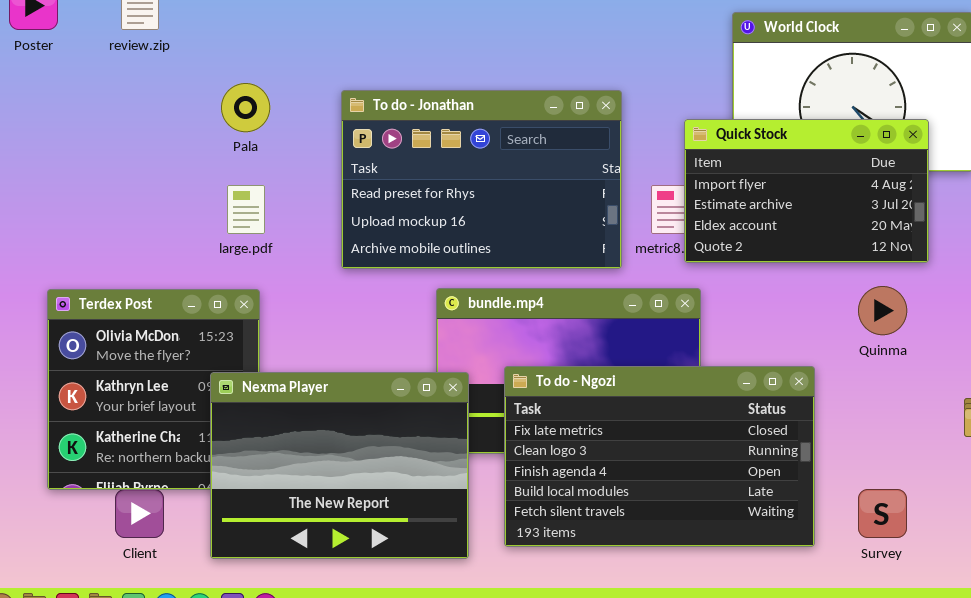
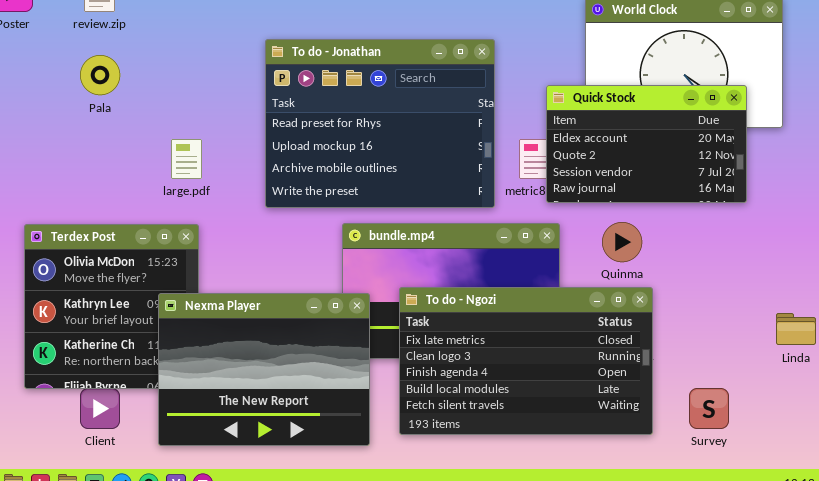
Pala: [221,83,270,132] -> [80,55,120,95], moved
To do - Jonathan: [341,90,622,269] -> [265,39,495,208], resized
Quick Stock: [684,119,929,263] -> [546,85,747,203], scrolled down 2 rows
Quinma: [858,286,907,335] -> [602,222,642,262], moved

